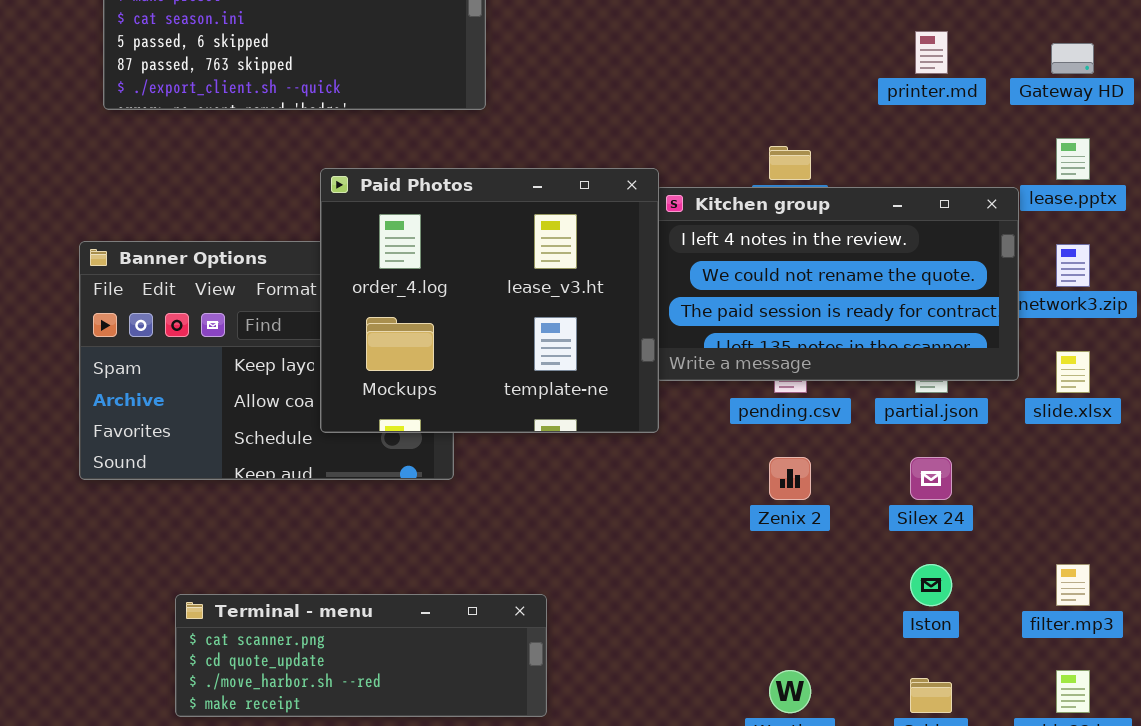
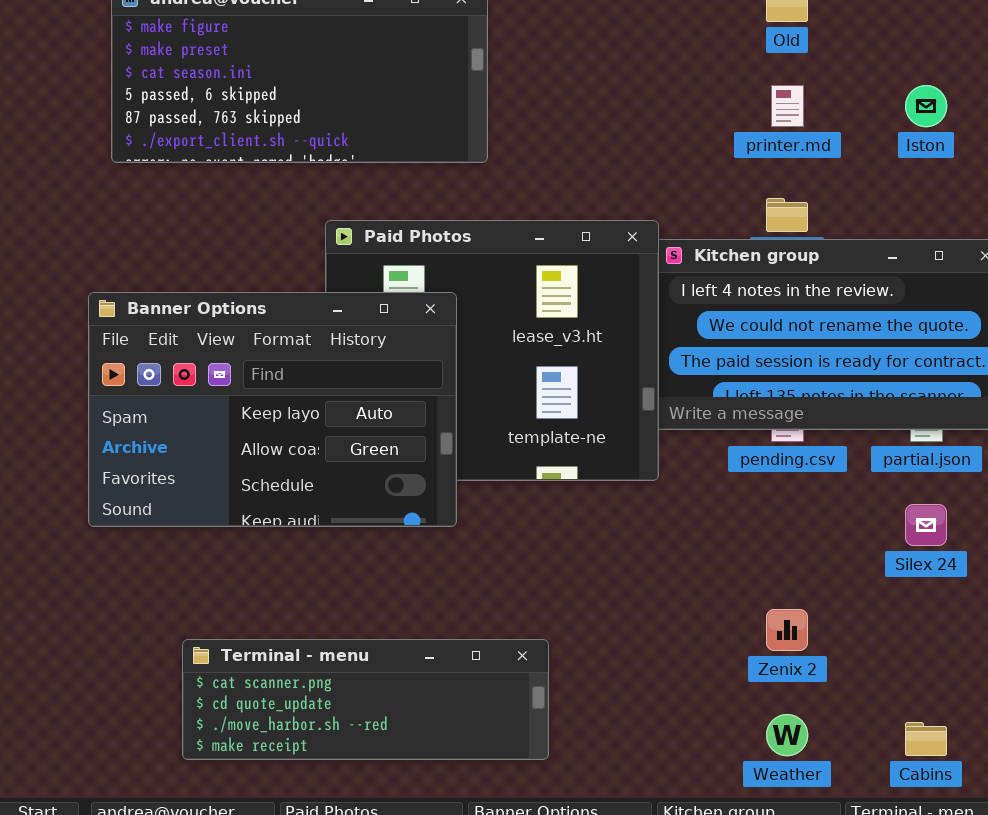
printer.md: [915,31,948,74] -> [771,85,804,127], moved
Banner Options: [79,241,454,480] -> [88,292,457,527], raised
Zenix 2: [769,457,811,500] -> [766,609,808,651], moved
Iston: [910,564,952,606] -> [905,85,947,127], moved

